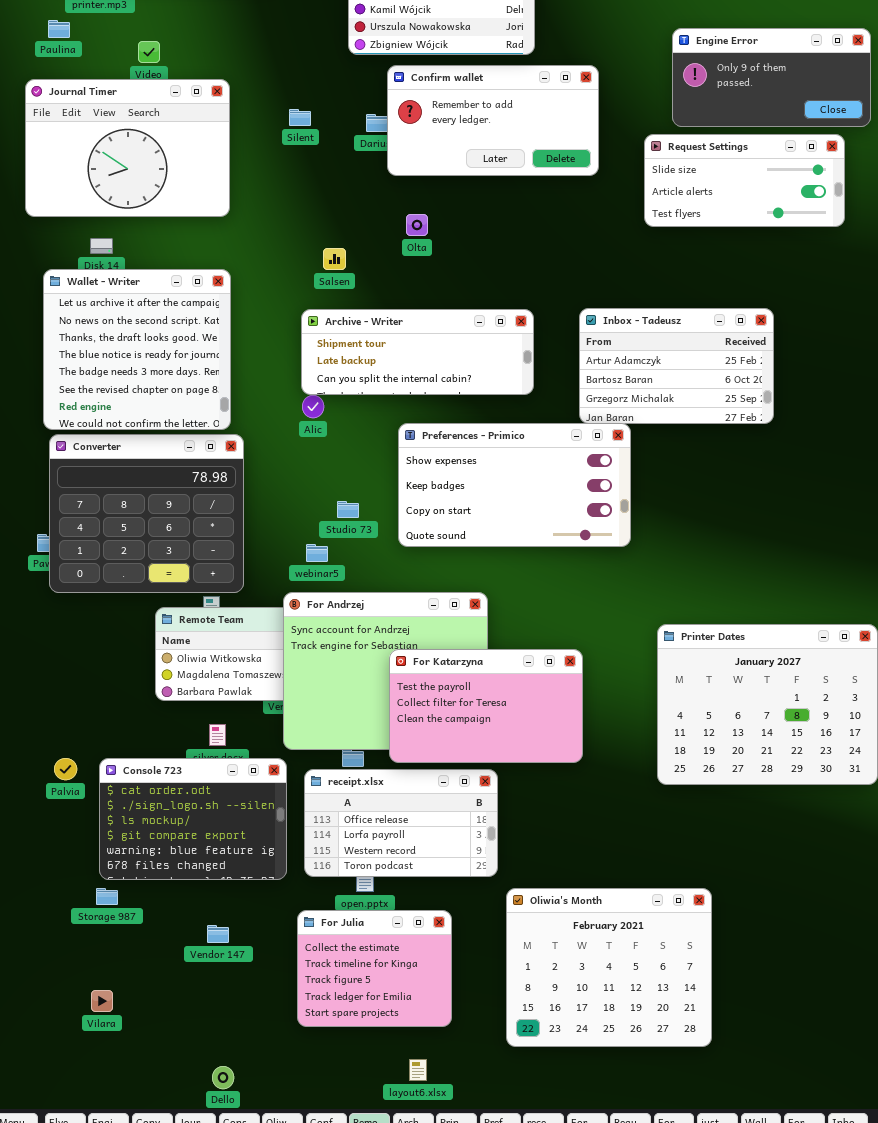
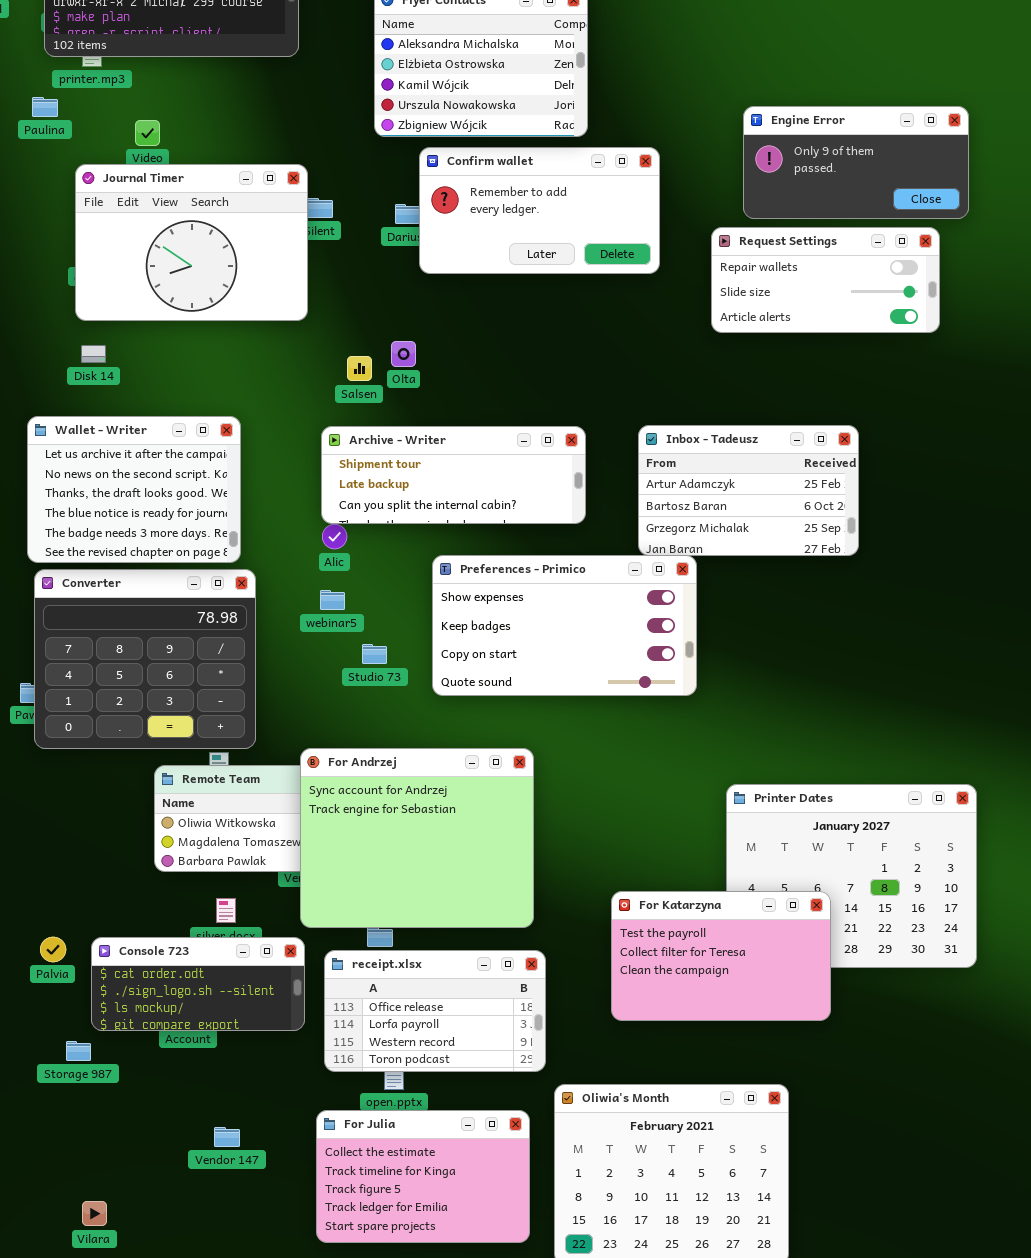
Journal Timer: [25,79,230,217] -> [75,164,308,321], moved
Request Settings: [644,134,845,227] -> [711,227,940,333], scrolled up 1 row
Olta: [406,214,428,236] -> [391,341,416,367], moved
Wallet - Writer: [43,269,231,430] -> [27,416,241,563], resized
webinar5: [306,544,328,562] -> [320,590,345,610], moved
For Katarzyna: [389,649,583,763] -> [611,891,831,1021], moved
Console 723: [99,758,287,880] -> [91,937,305,1031], resized
Storage 987: [96,888,118,905] -> [66,1041,91,1061], moved
For Julia: [297,910,452,1027] -> [316,1110,530,1243], resized

